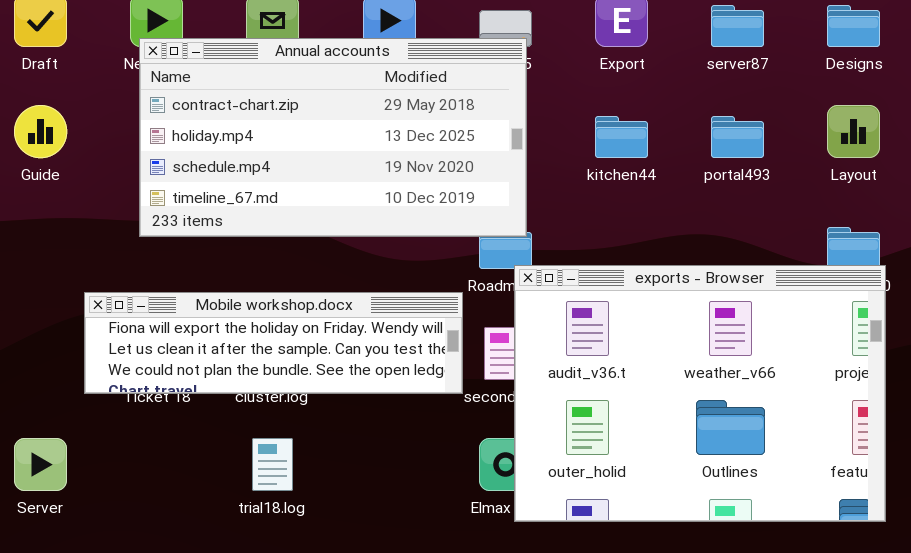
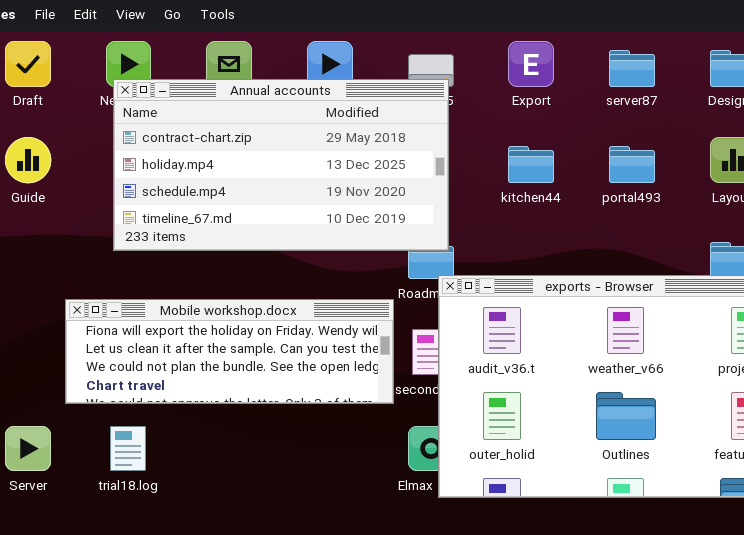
Mobile workshop.docx: [84,292,463,394] -> [65,299,394,404], resized
trial18.log: [252,438,293,491] -> [110,426,146,471], moved

